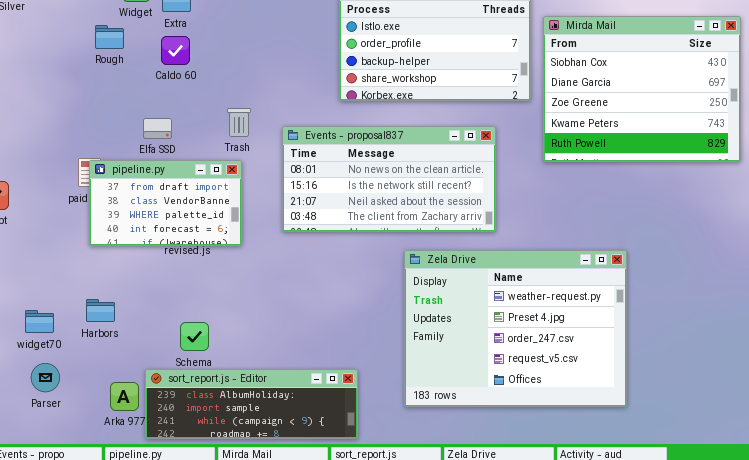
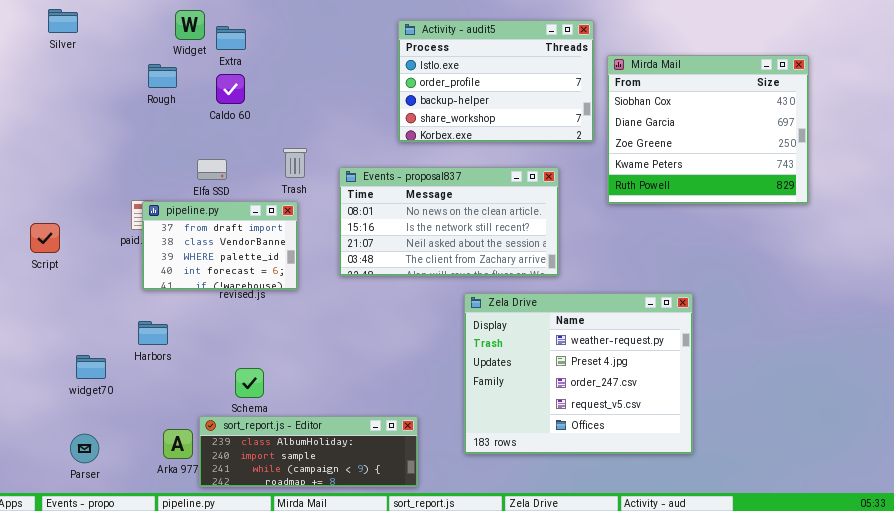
Harbors: [86,299,115,322] -> [138,321,168,345], moved
Parser: [31,363,60,392] -> [70,434,99,463], moved

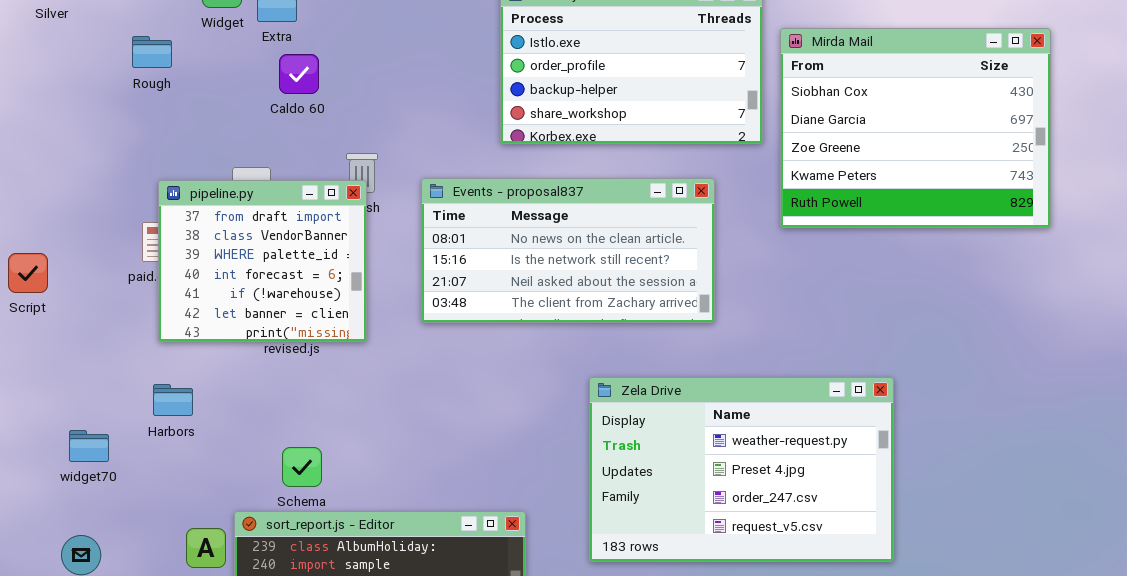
Rough: [148,64,177,88] -> [132,36,172,68], moved
Caldo 60: [216,74,245,104] -> [279,54,319,94], moved
pipeline.py: [142,201,298,290] -> [158,180,367,342], resized
Zela Drive: [464,293,693,454] -> [589,377,894,562], resized

